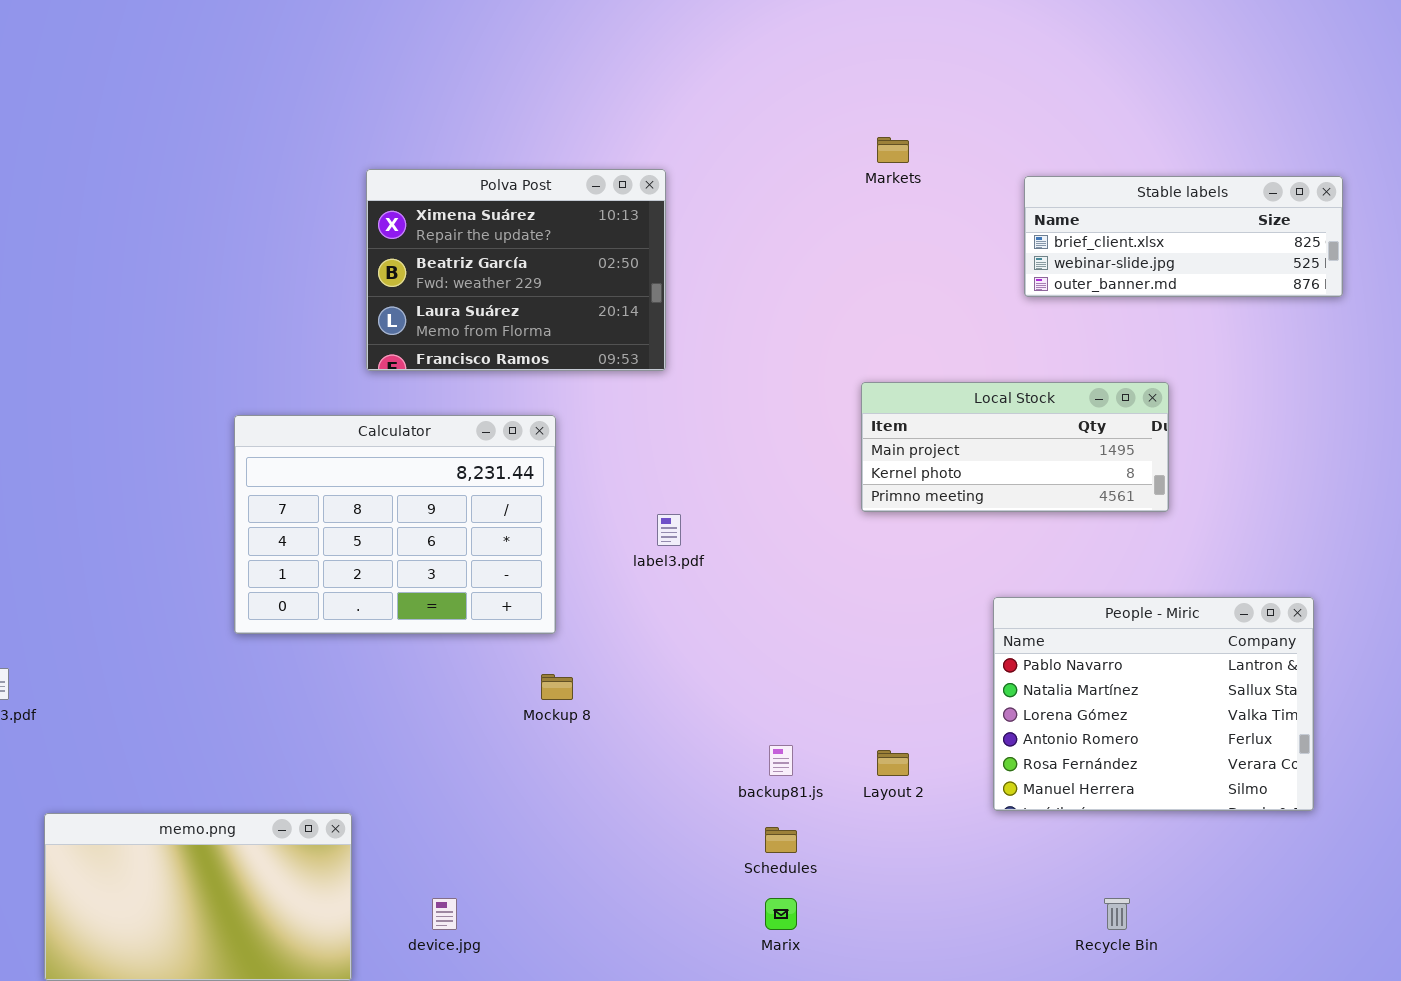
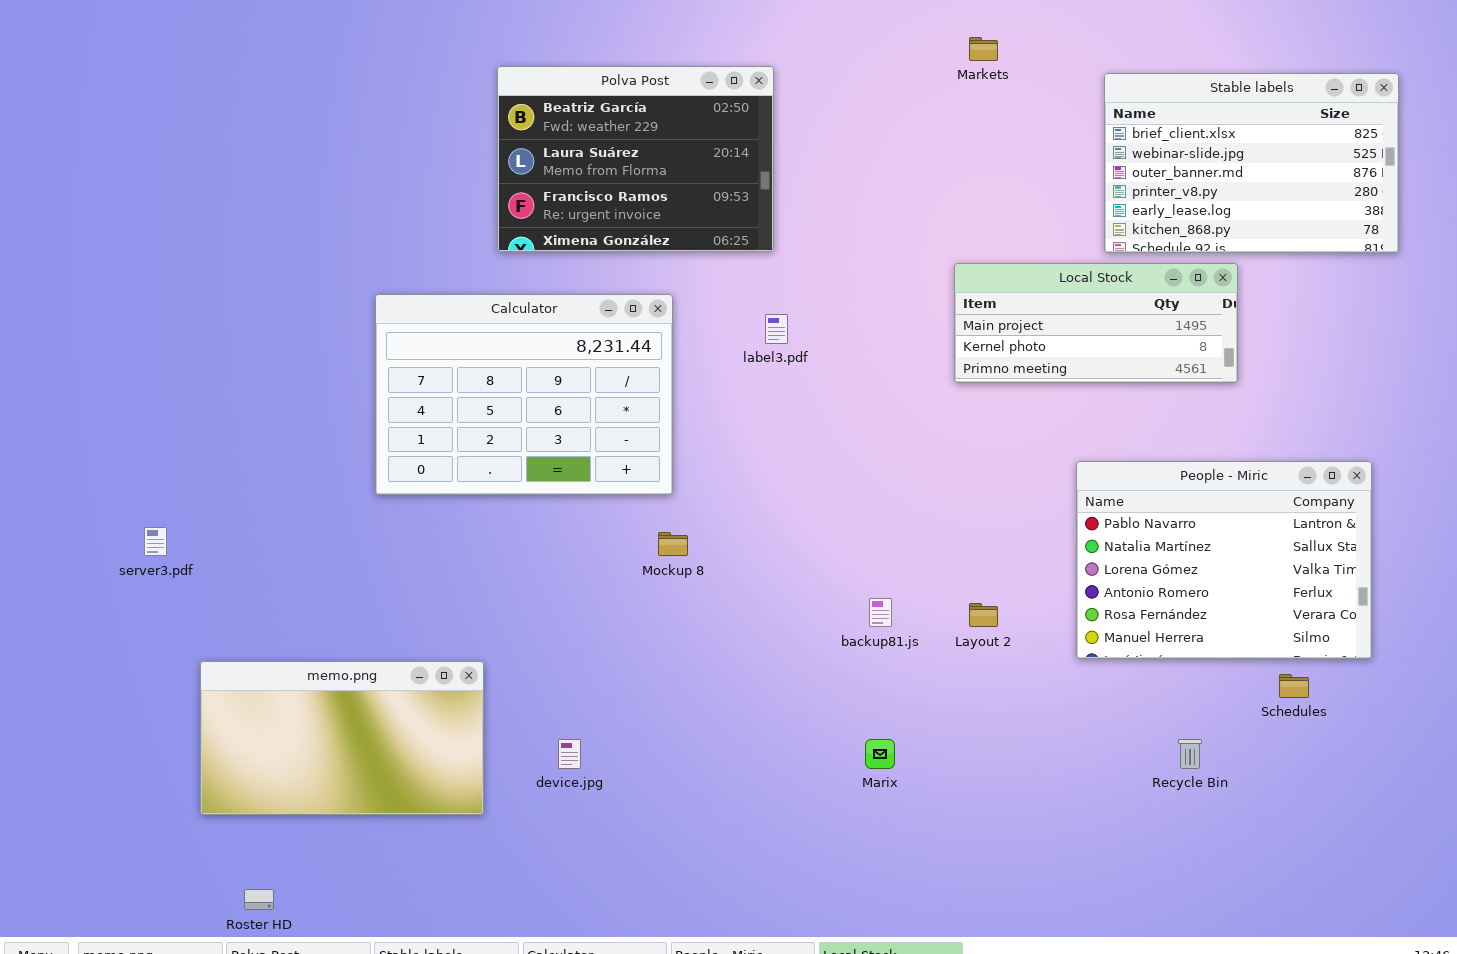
Polva Post: [366,169,666,371] -> [497,66,774,252], scrolled down 1 row
Stable labels: [1024,176,1343,297] -> [1104,73,1399,253], resized
label3.pdf: [657,514,681,546] -> [765,314,788,344], moved
Schedules: [765,827,797,853] -> [1279,674,1309,698], moved

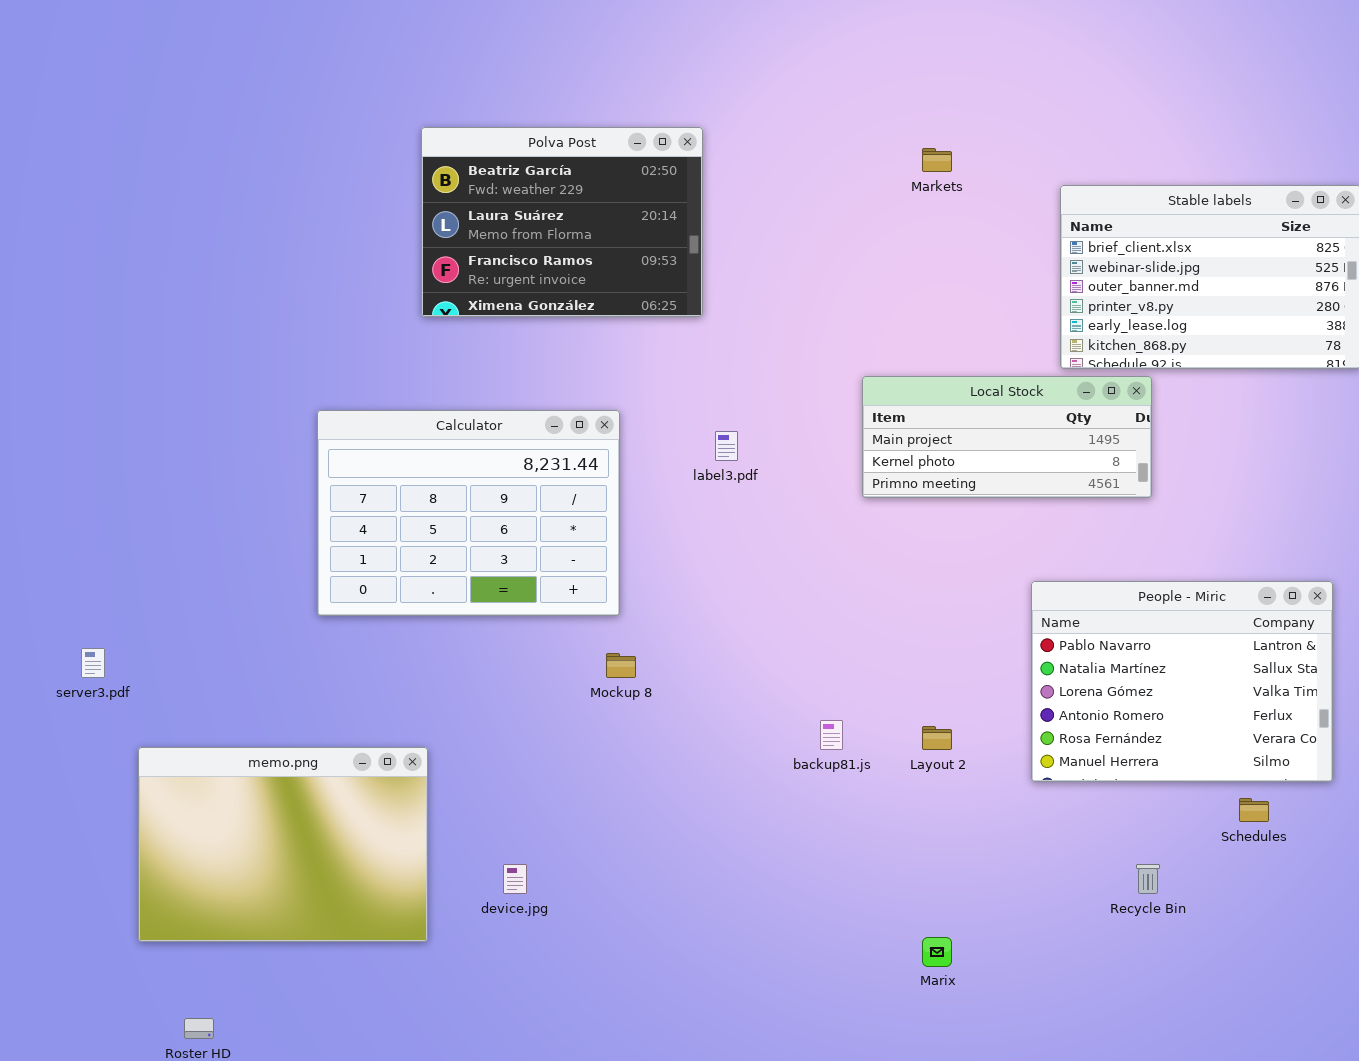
Polva Post: [497,66,774,252] -> [421,127,703,317], moved
Local Stock: [954,263,1238,383] -> [862,376,1152,498], moved
memo.png: [200,661,484,815] -> [138,747,428,942], resized
Marix: [865,739,895,769] -> [922,937,952,967], moved

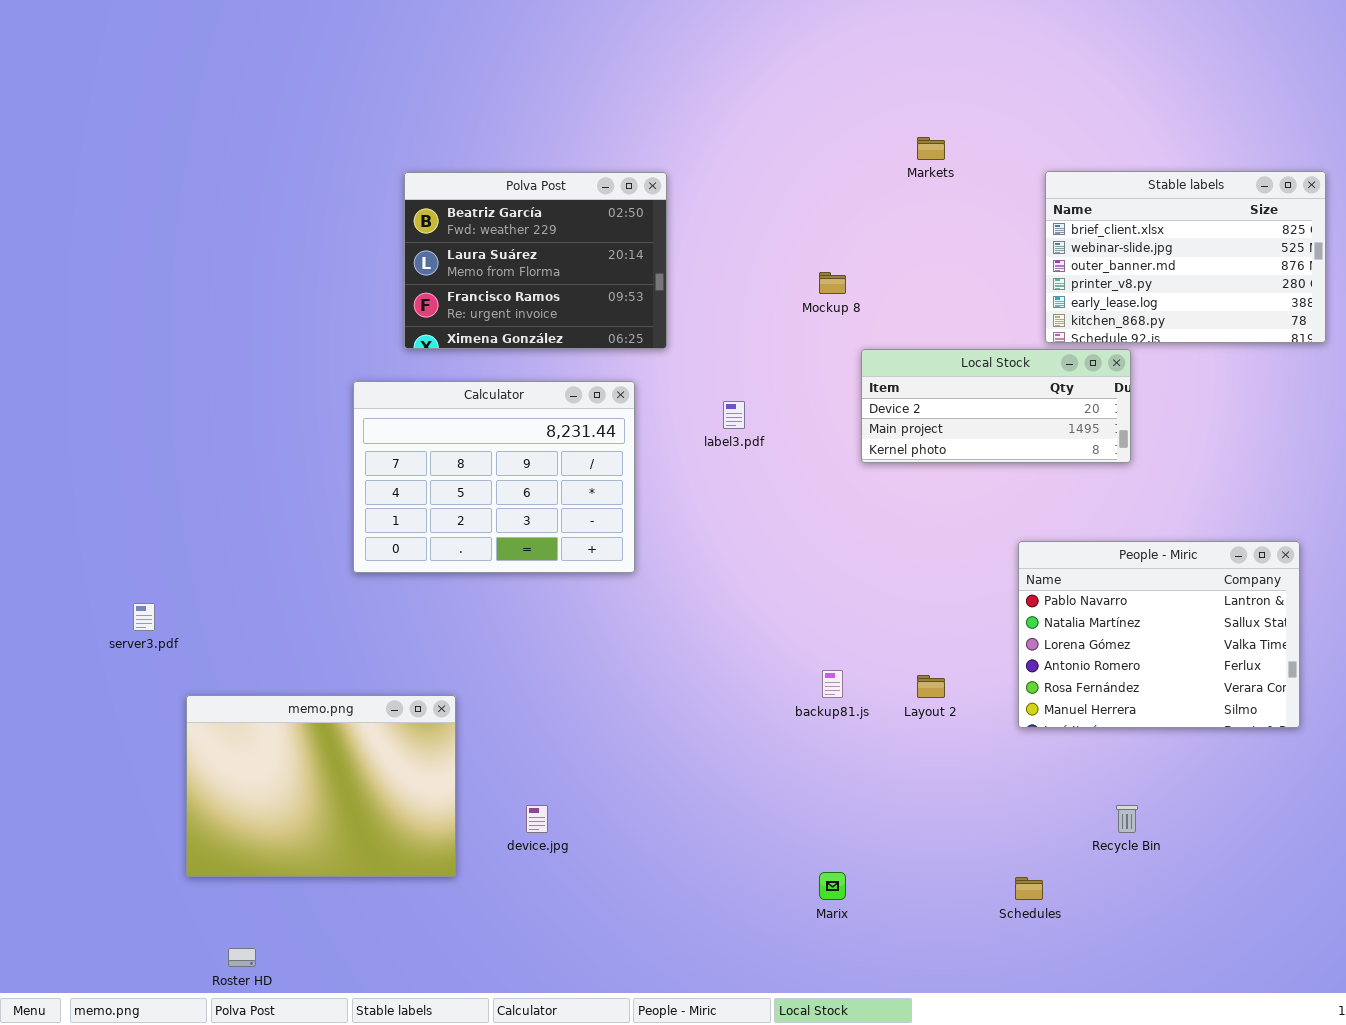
Polva Post: [421,127,703,317] -> [404,172,667,349], moved
Local Stock: [862,376,1152,498] -> [861,349,1131,463], scrolled up 1 row
Mockup 8: [606,653,636,678] -> [819,272,846,294], moved
Schedules: [1239,798,1269,822] -> [1015,877,1043,900], moved
Marix: [922,937,952,967] -> [819,872,846,900], moved

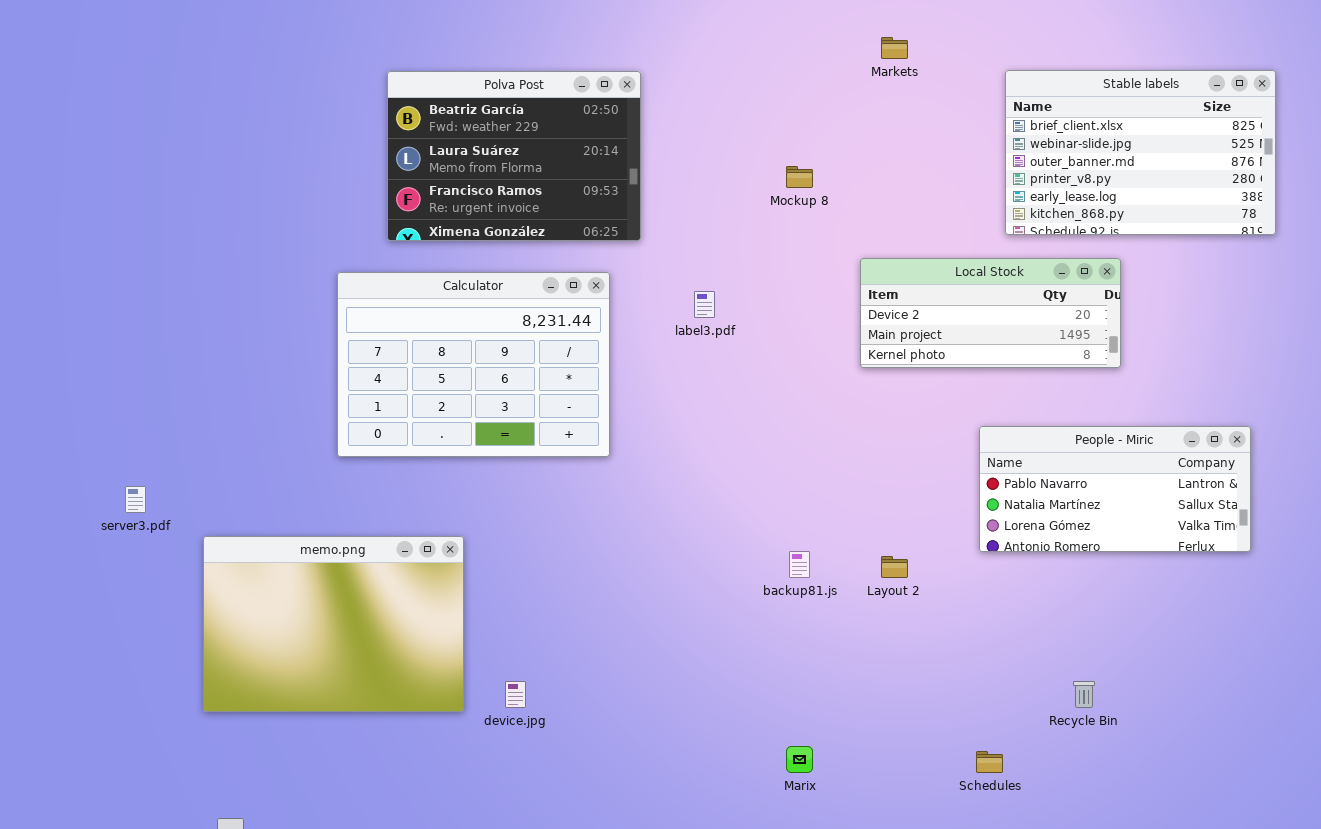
Local Stock: [861,349,1131,463] -> [860,258,1121,368], moved
People - Miric: [1018,541,1300,728] -> [979,426,1251,552], resized
memo.png: [186,695,456,877] -> [203,536,464,712], moved

